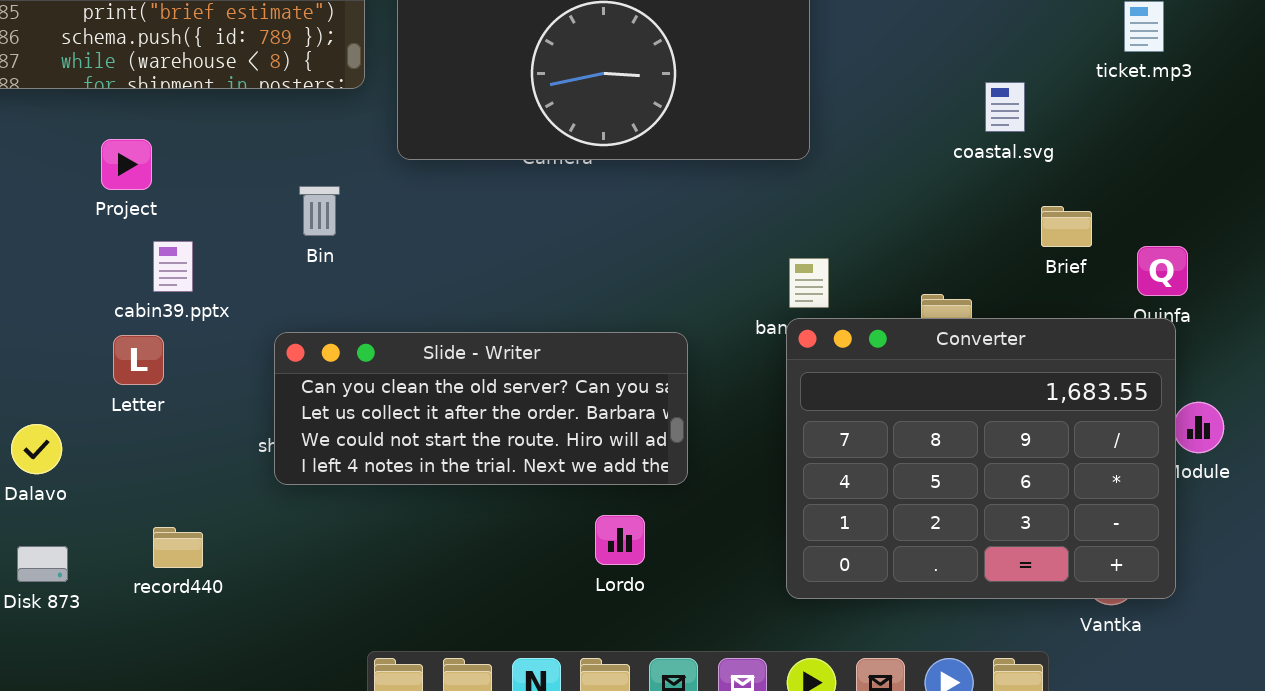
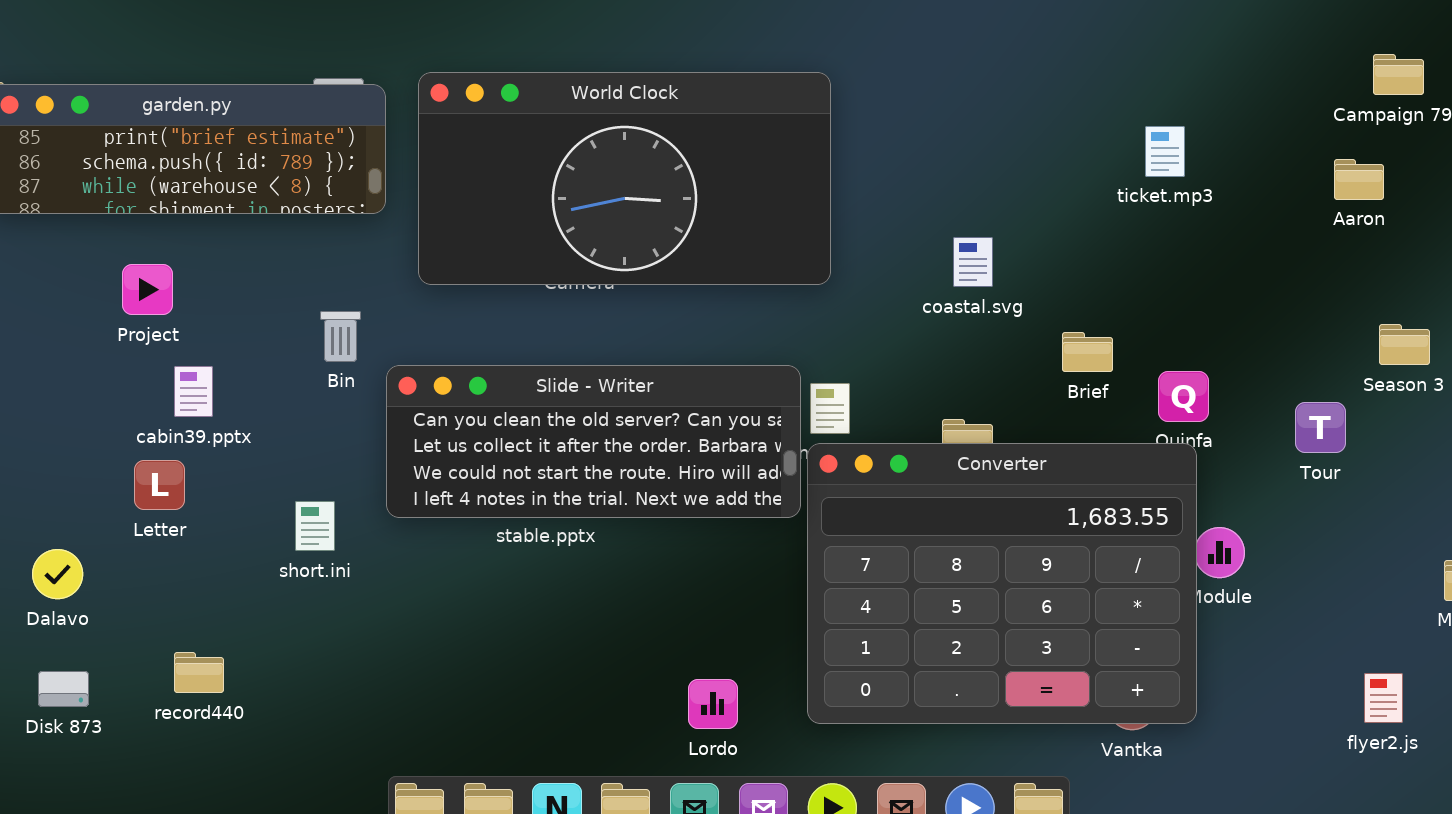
coastal.svg: [985,82,1025,132] -> [953,237,993,287], moved
Slide - Writer: [274,332,688,485] -> [386,365,801,518], moved
Lordo: [595,515,645,565] -> [688,679,738,729], moved

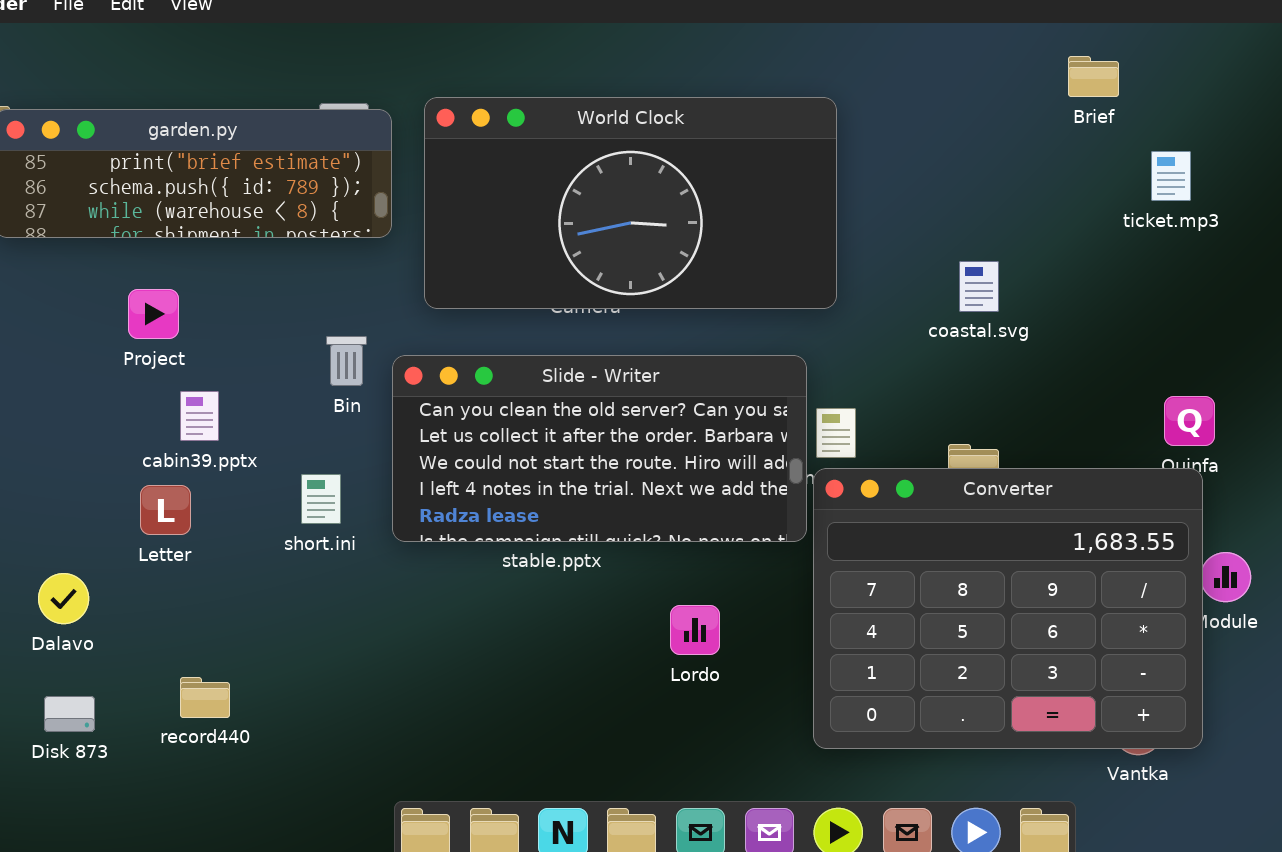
Brief: [1062,332,1113,372] -> [1068,56,1119,97], moved
Slide - Writer: [386,365,801,518] -> [392,355,807,542], resized
short.ini: [295,501,335,551] -> [301,474,341,524], moved
Lordo: [688,679,738,729] -> [670,605,720,655], moved

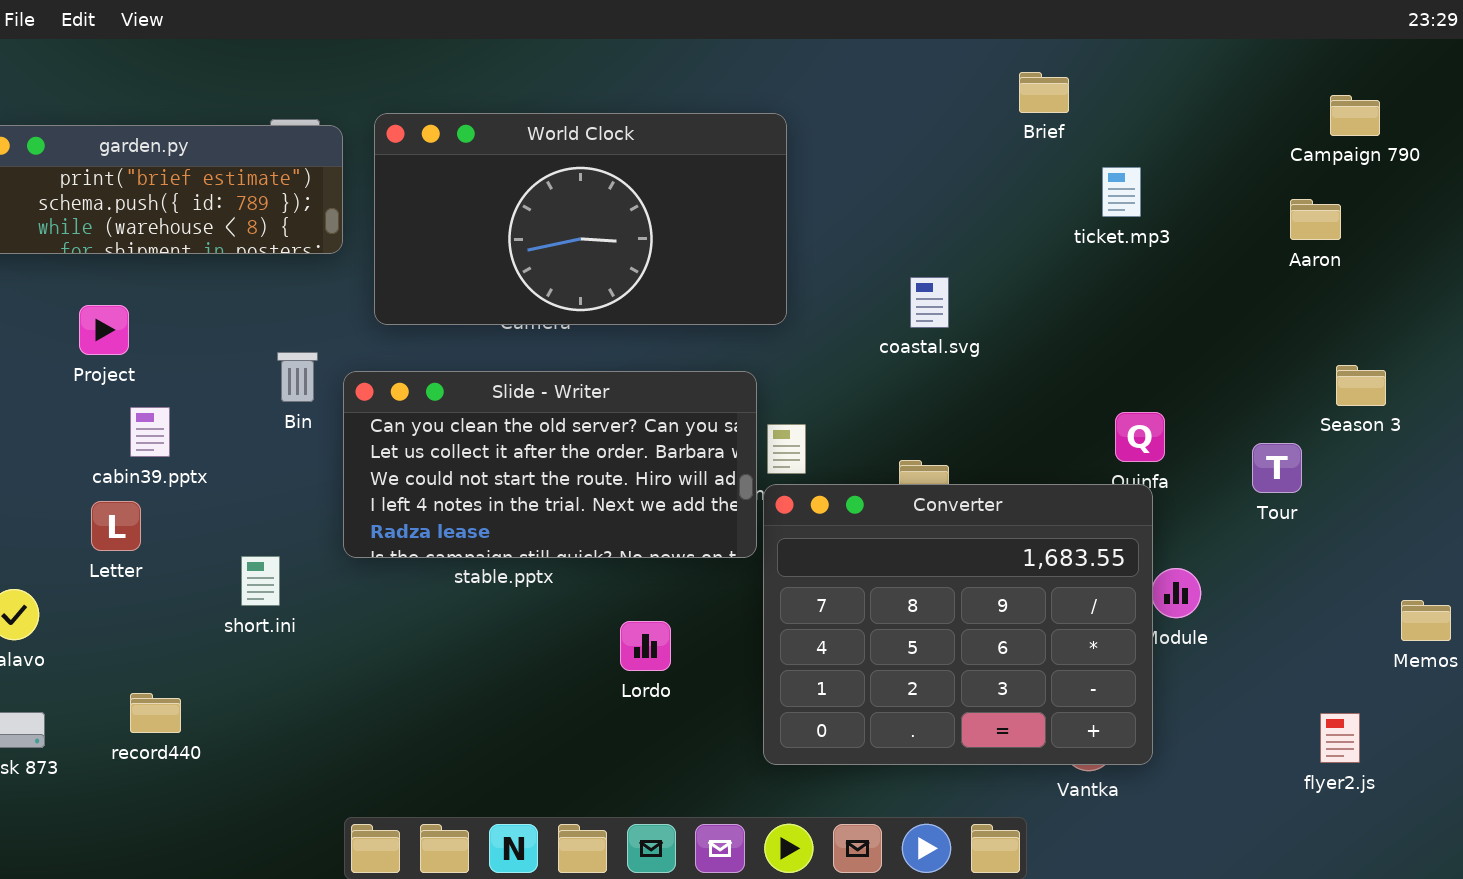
short.ini: [301,474,341,524] -> [241,556,280,606], moved

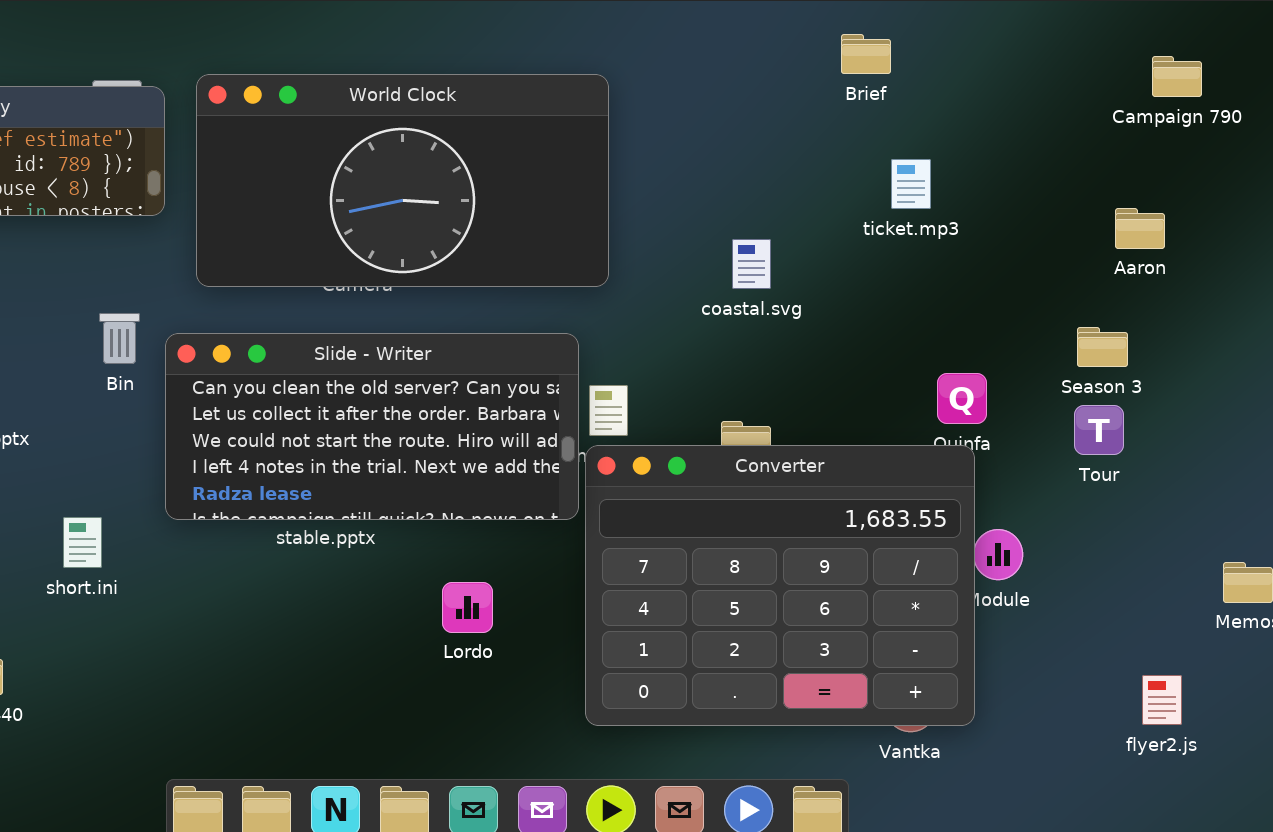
ticket.mp3: [1102,167,1141,217] -> [891,159,931,209], moved
Aaron: [1290,199,1341,240] -> [1115,208,1165,249], moved
Season 3: [1336,365,1386,406] -> [1077,327,1128,367], moved

